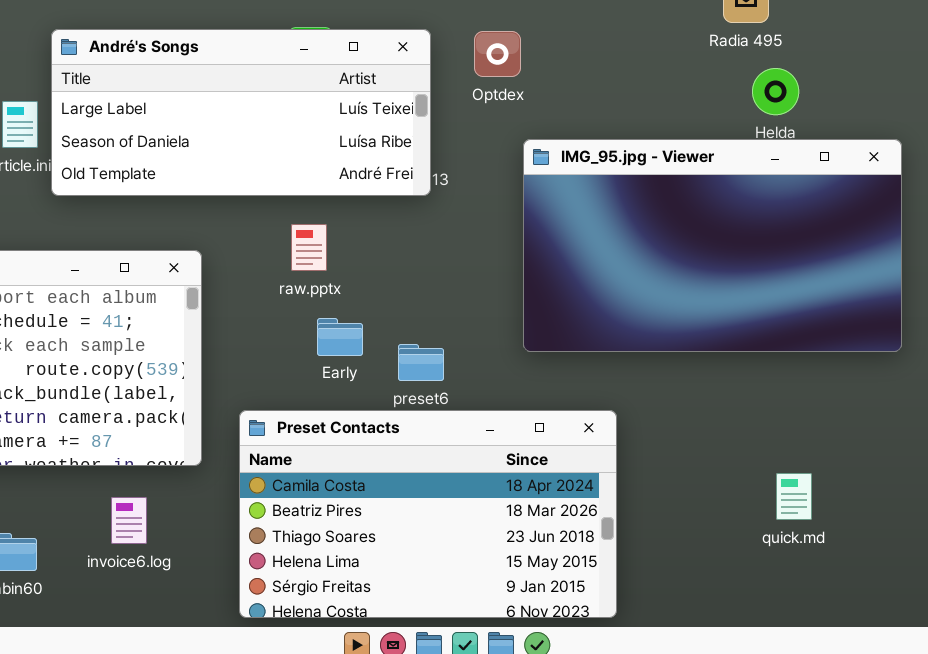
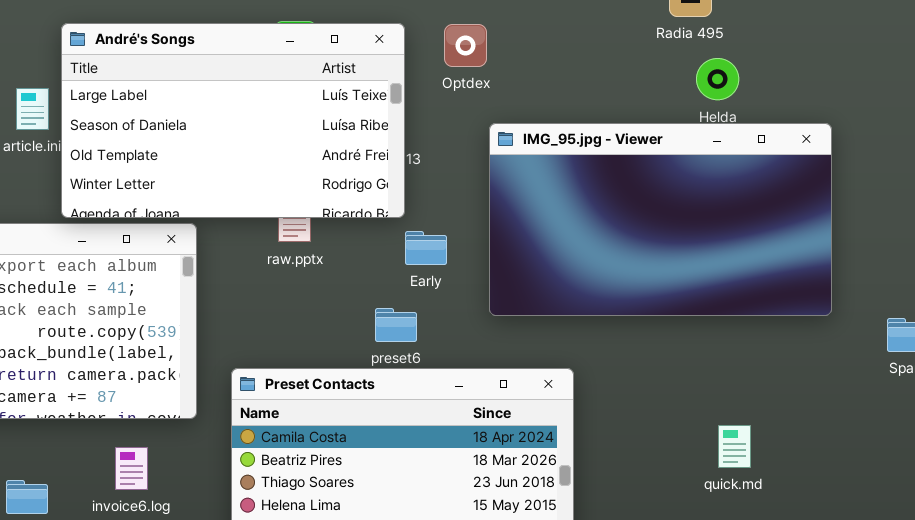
André's Songs: [51,29,431,196] -> [61,23,405,218], resized
Early: [317,318,363,356] -> [405,231,447,265], moved

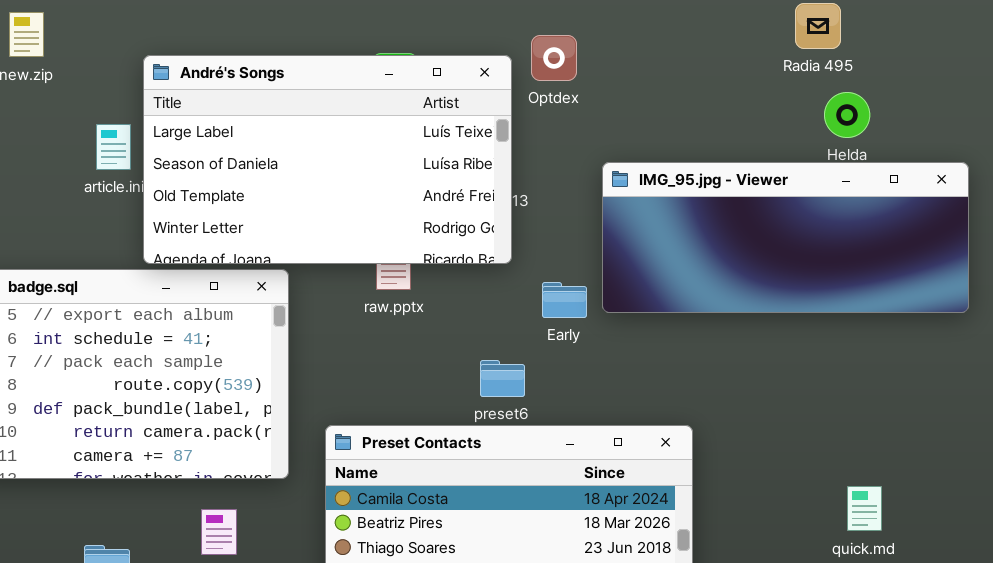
Optdex: [444,24,487,67] -> [531,35,577,81], moved
IMG_95.jpg - Viewer: [489,123,832,316] -> [602,162,969,313], resized
Early: [405,231,447,265] -> [542,282,587,318], moved

